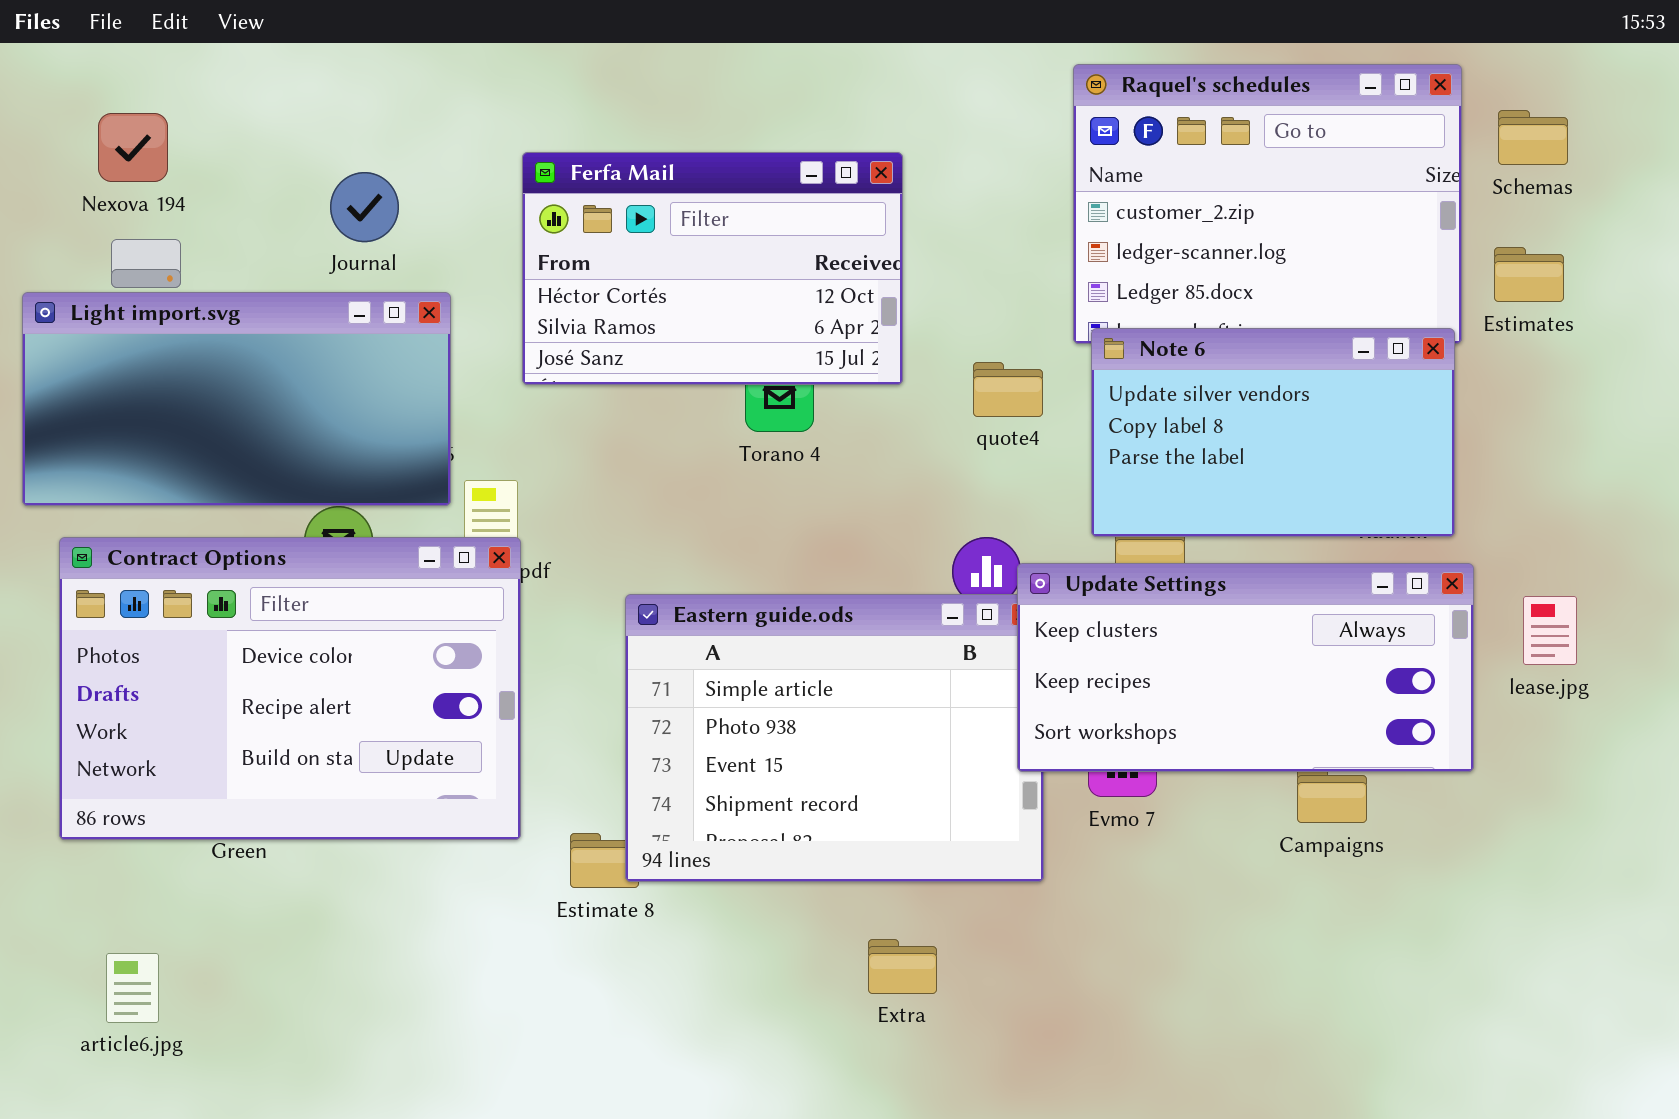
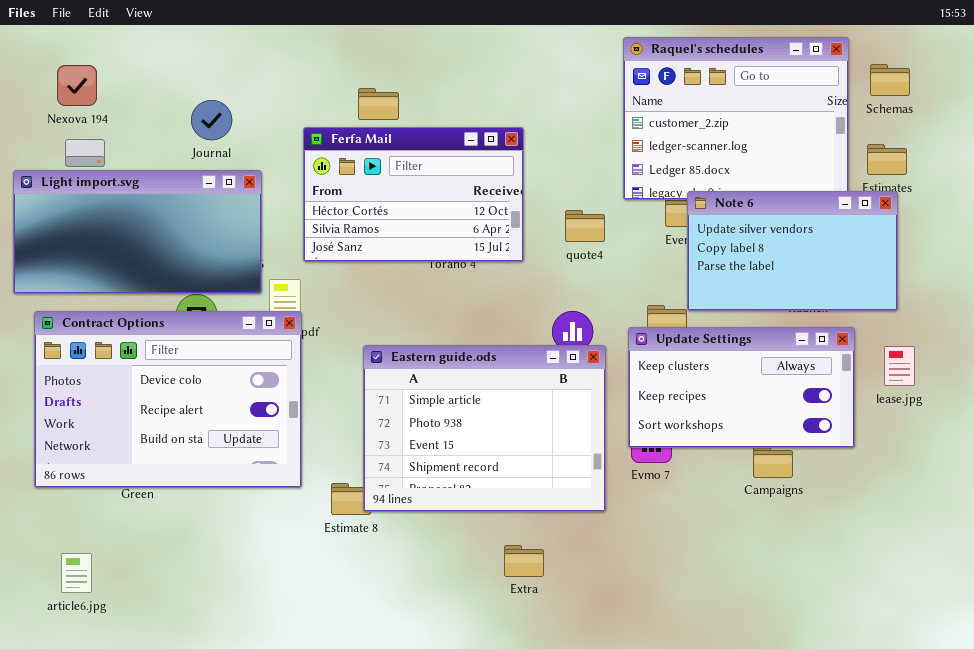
Ferfa Mail: [522,152,903,385] -> [303,127,524,262], moved
Note 6: [1091,328,1455,537] -> [687,191,898,311], moved
Update Settings: [1017,563,1474,772] -> [628,327,855,448], resized

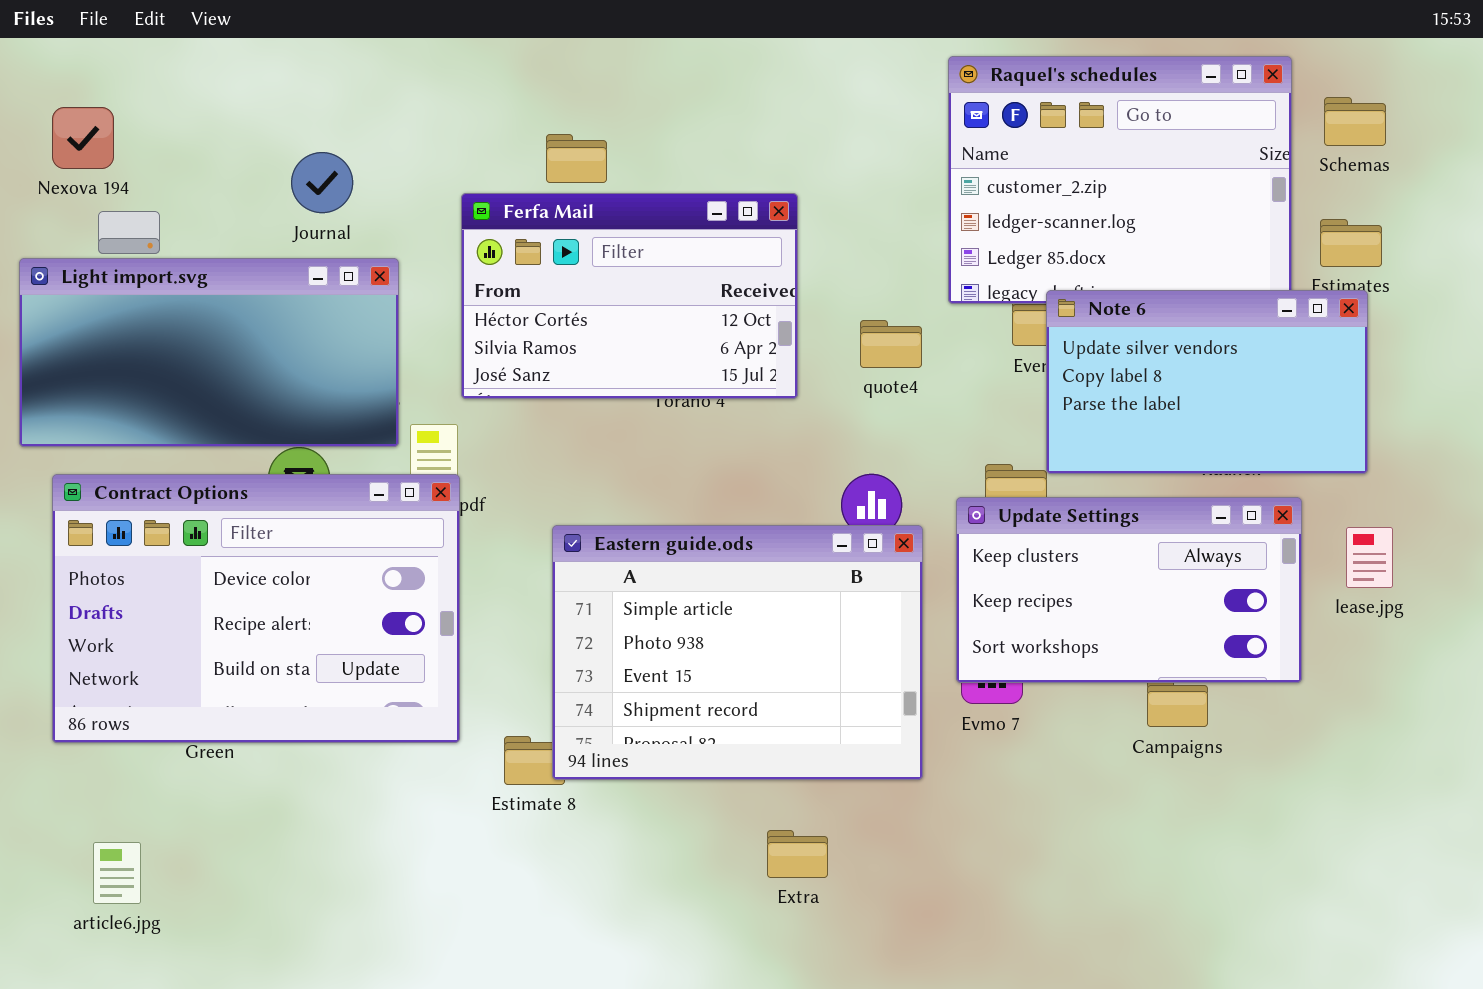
Nexova 194: [57,65,97,106] -> [52,107,114,169], moved

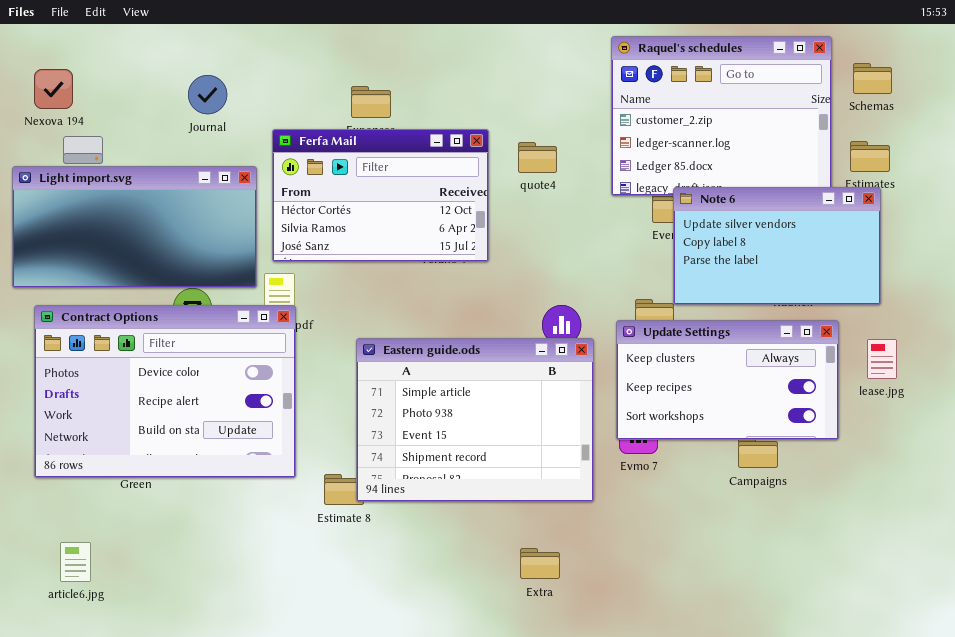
Journal: [291,152,353,213] -> [188,75,227,114], moved
Ferfa Mail: [461,193,798,399] -> [272,129,489,262], moved
quote4: [860,320,922,368] -> [518,142,557,173], moved
Extra: [767,830,828,878] -> [520,548,560,579], moved

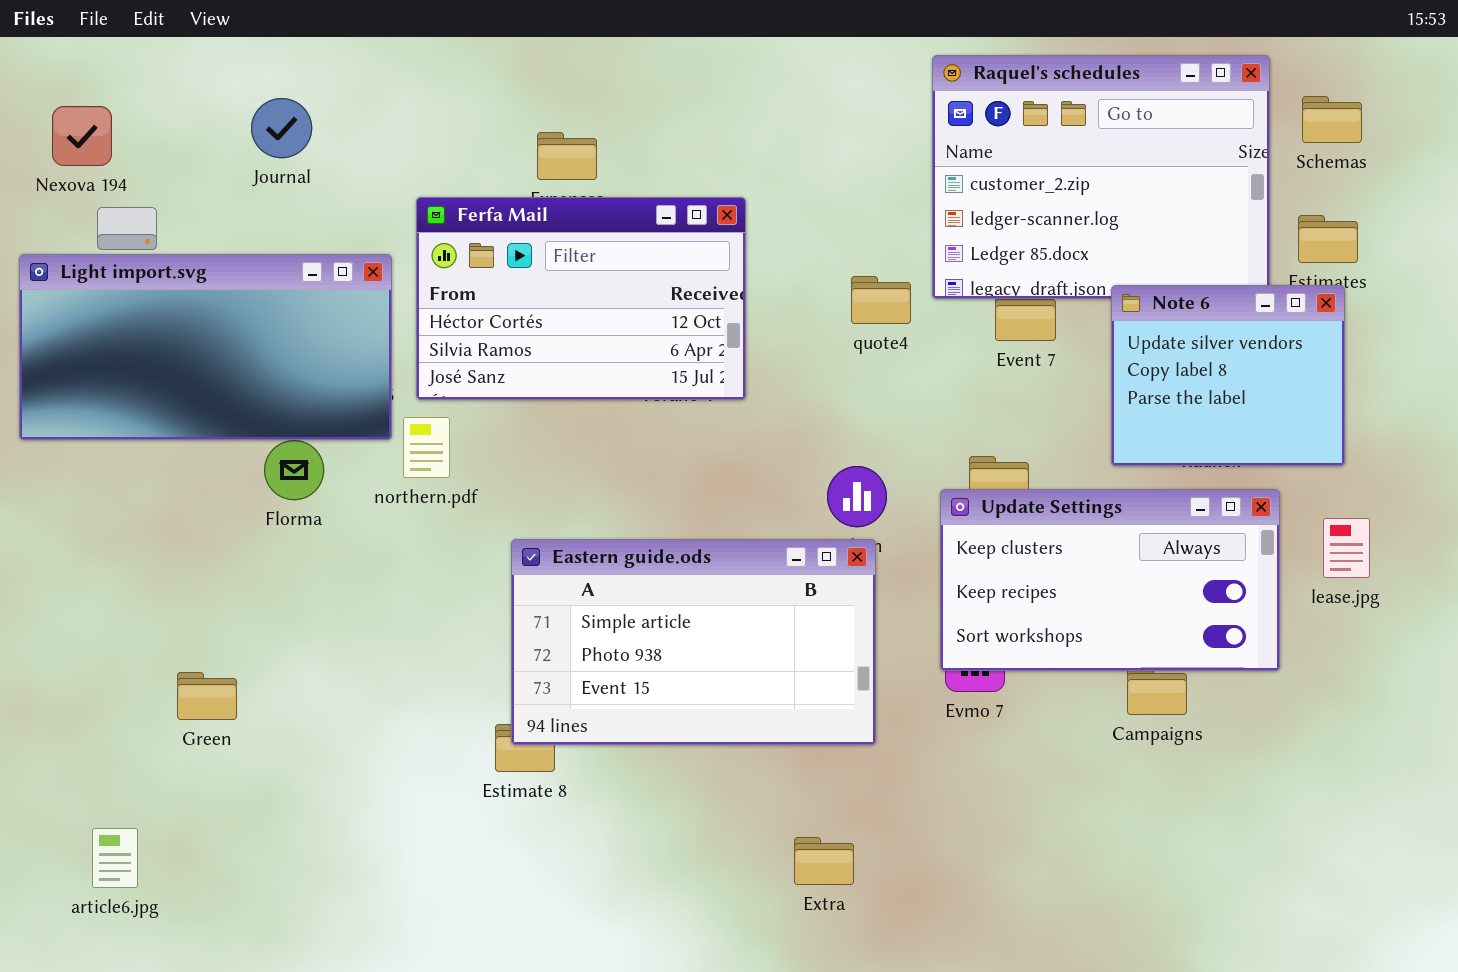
Journal: [188,75,227,114] -> [251,98,312,158], moved
quote4: [518,142,557,173] -> [851,276,911,324], moved
Note 6: [673,187,881,305] -> [1111,285,1345,466], resized
Contract Options: [34,305,296,478] -> none, closed
Eastern guide.ods: [356,338,594,502] -> [511,539,876,745], moved, resized

